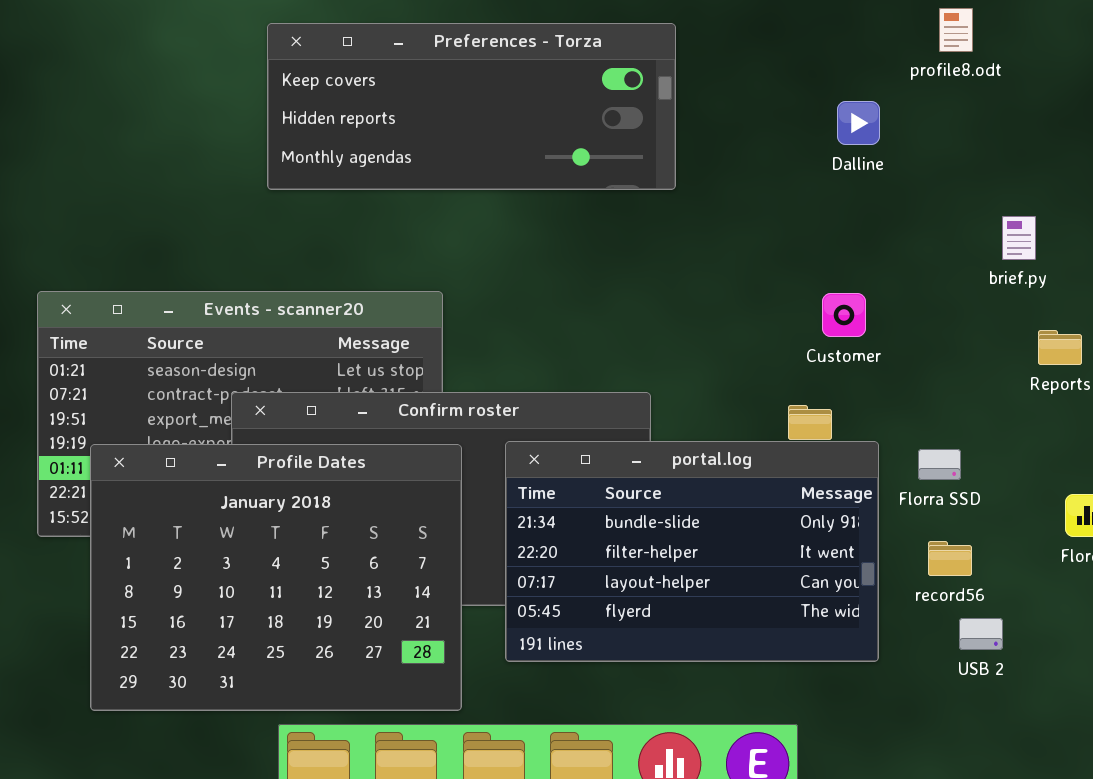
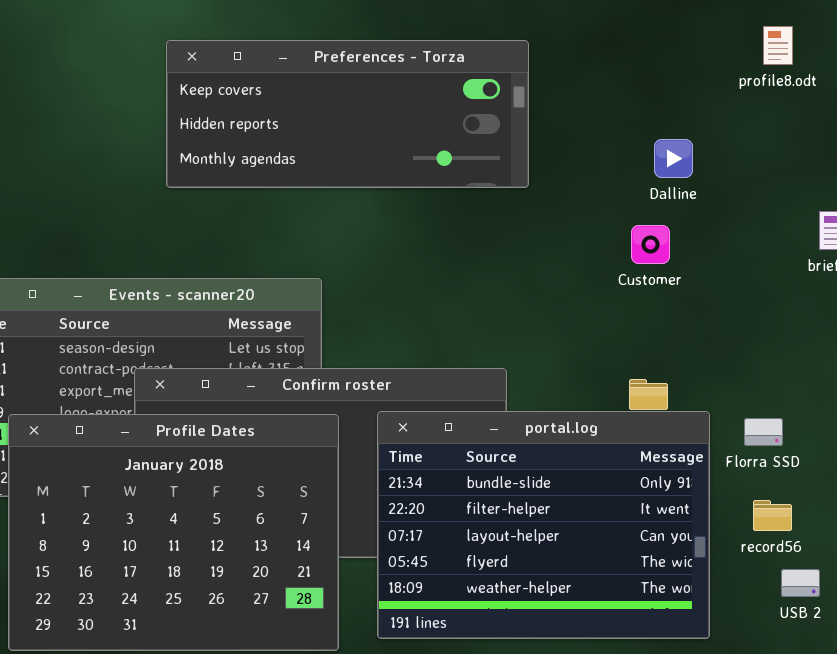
Dalline: [837,101,880,145] -> [654,139,693,178], moved
Customer: [822,293,866,337] -> [631,225,670,264], moved
portal.log: [505,441,879,662] -> [377,411,710,639], resized

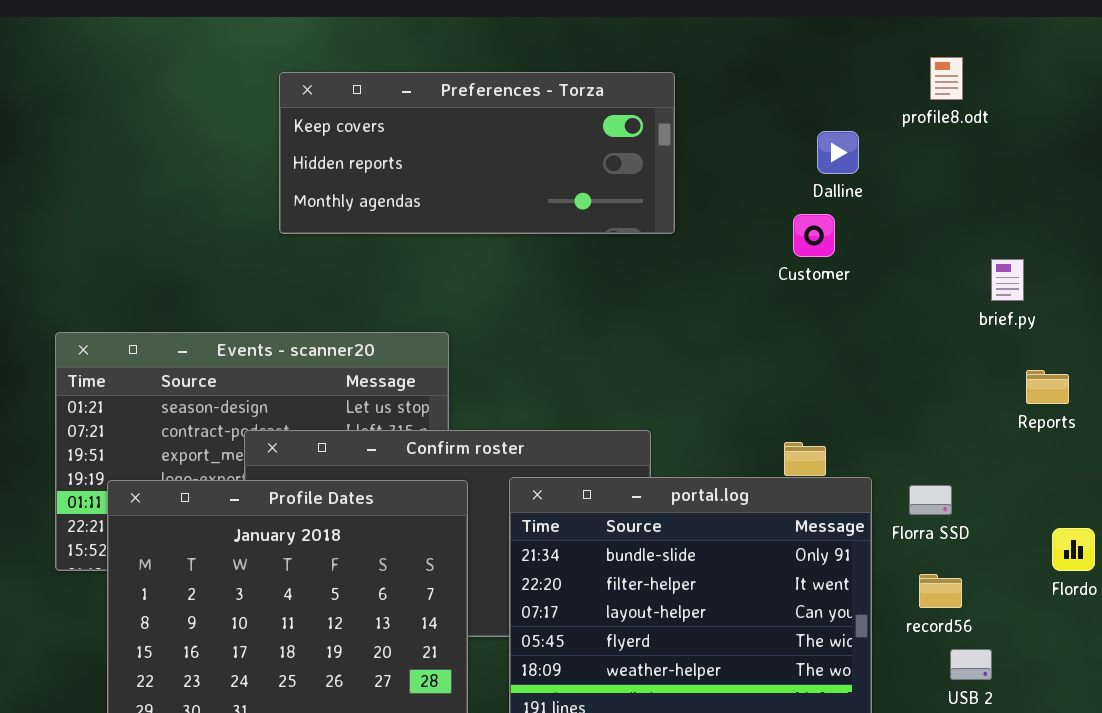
Dalline: [654,139,693,178] -> [817,131,859,174], moved
Customer: [631,225,670,264] -> [793,214,835,257], moved

